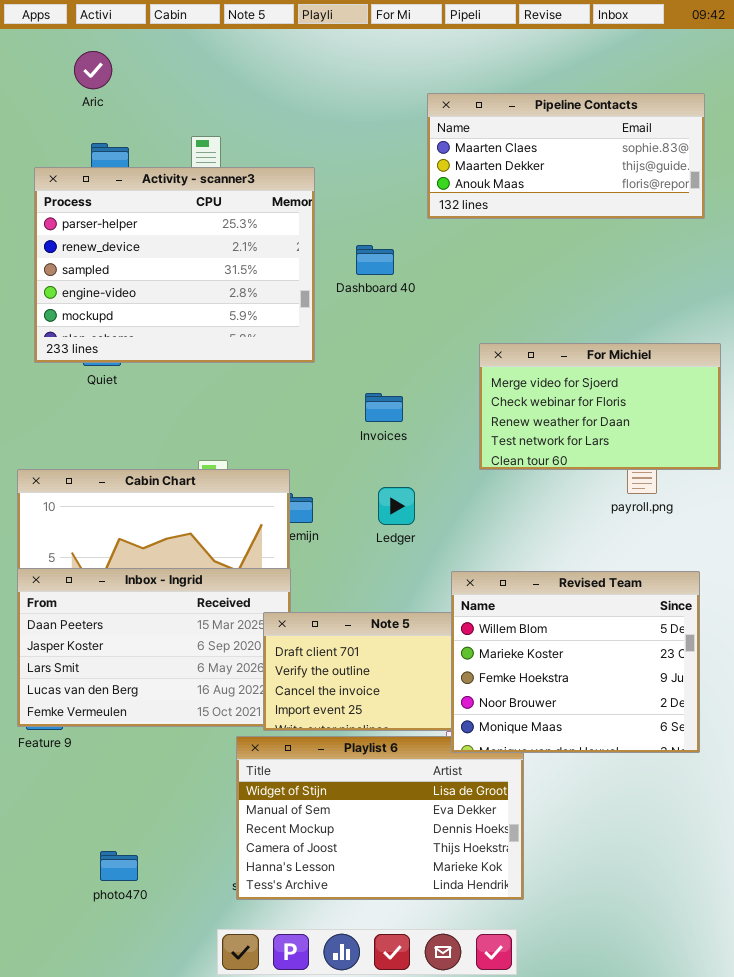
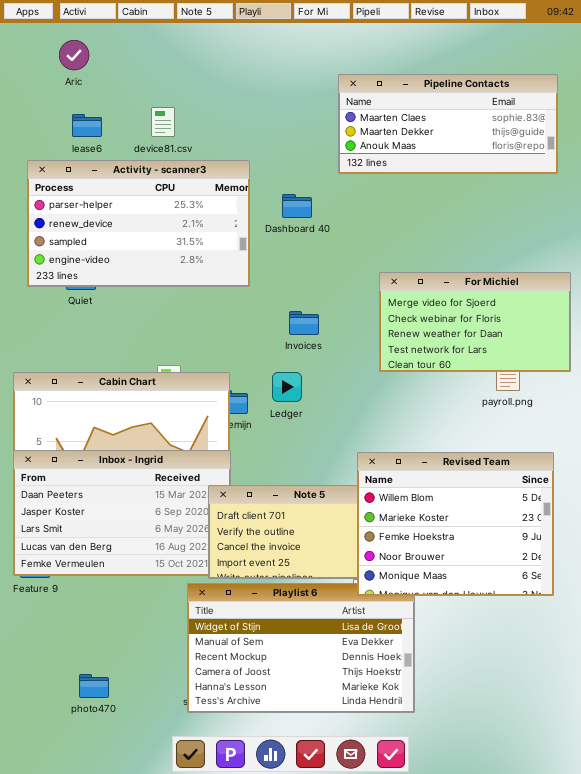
Activity - scanner3: [34,167,315,363] -> [27,160,250,287], resized
Ledger: [378,487,415,525] -> [272,372,302,402], moved

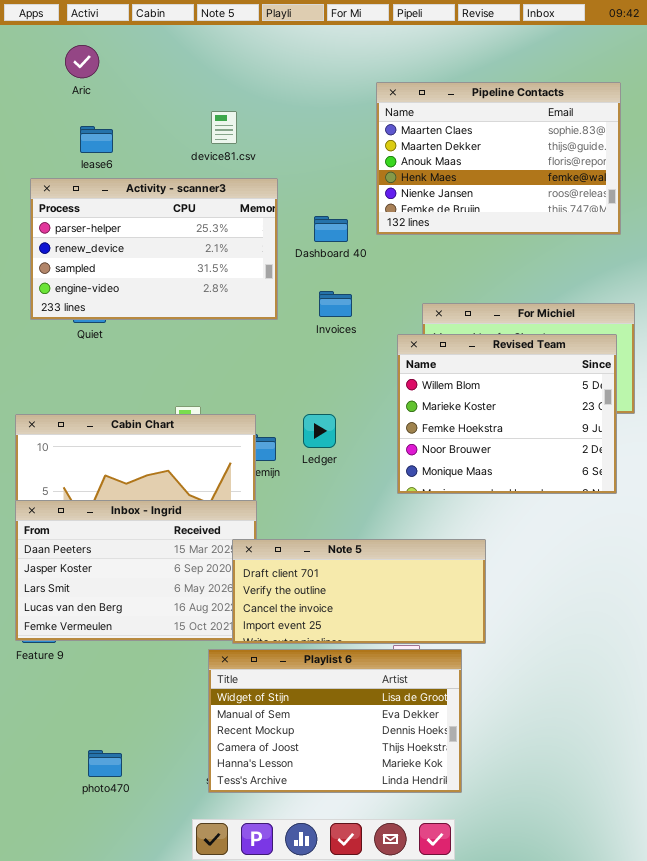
Pipeline Contacts: [338,74,558,174] -> [376,82,621,235], resized
device81.csv: [151,107,175,137] -> [211,111,237,144], moved
Invoices: [289,311,319,335] -> [319,291,352,317], moved
Revised Team: [357,452,554,596] -> [397,334,617,494], moved

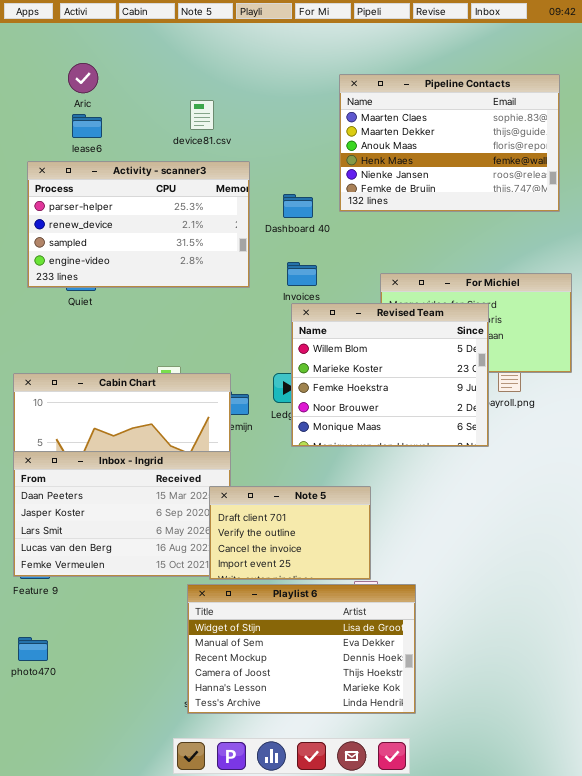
Aric: [65,45,99,78] -> [68,63,98,93], moved
Revised Team: [397,334,617,494] -> [291,303,489,447], moved
Note 5: [232,539,486,644] -> [209,486,371,580], resized
photo470: [88,750,122,777] -> [18,637,48,661], moved

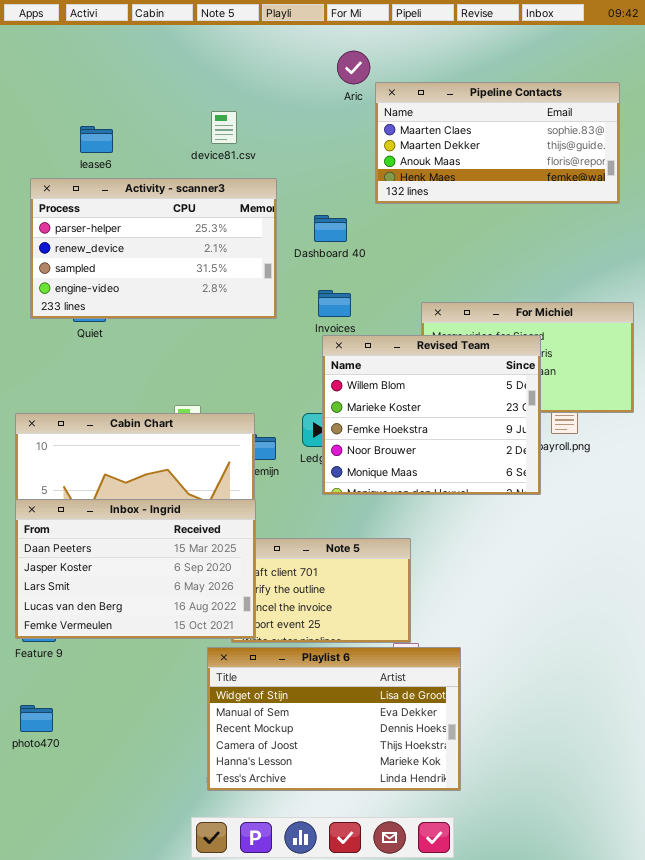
Aric: [68,63,98,93] -> [337,51,370,84], moved
Pipeline Contacts: [339,74,560,212] -> [375,82,620,204], resized
Inbox - Ingrid: [13,451,231,577] -> [15,499,256,639], raised

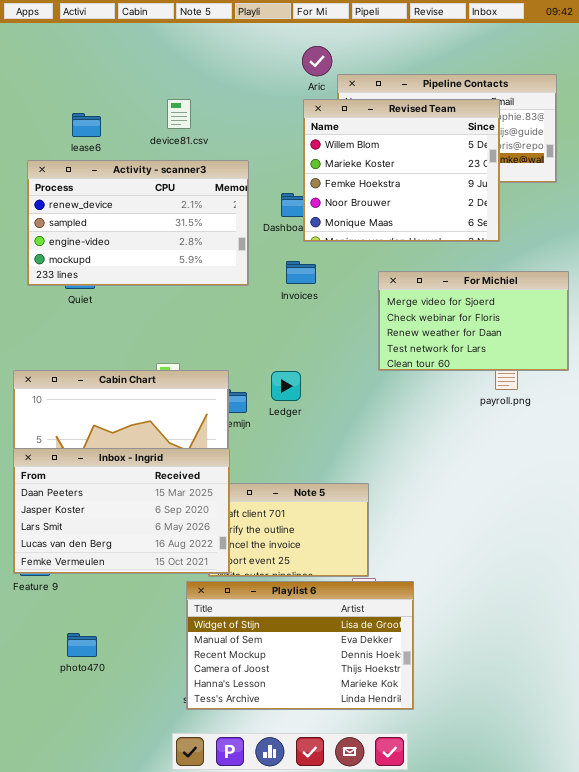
device81.csv: [211,111,237,144] -> [167,99,191,129], moved
Activity - scanner3: [30,178,277,319] -> [27,160,249,286], scrolled down 1 row
Revised Team: [322,335,541,495] -> [303,99,500,242], moved
photo470: [20,705,53,732] -> [67,633,97,657], moved

